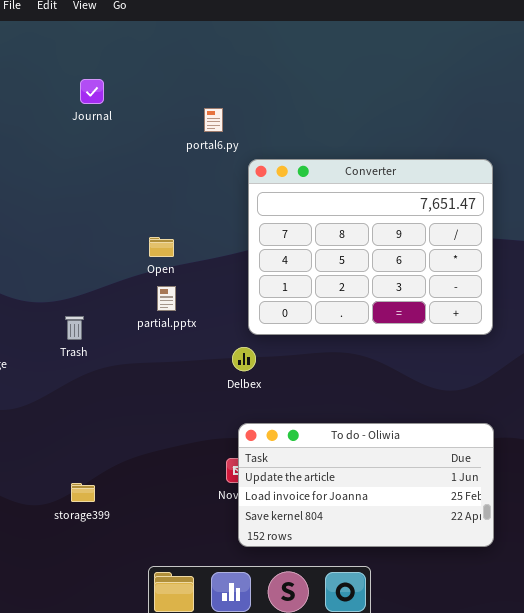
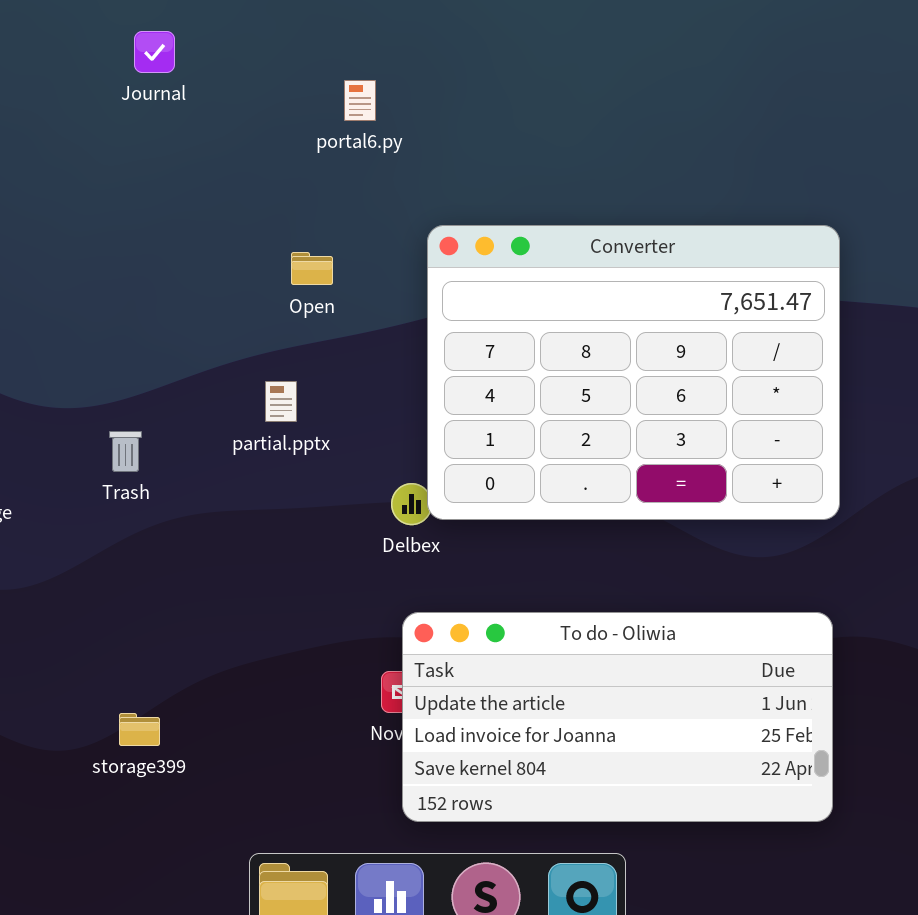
Converter: [248,159,493,335] -> [427,225,840,520], moved
Open: [149,237,174,257] -> [291,252,333,285], moved

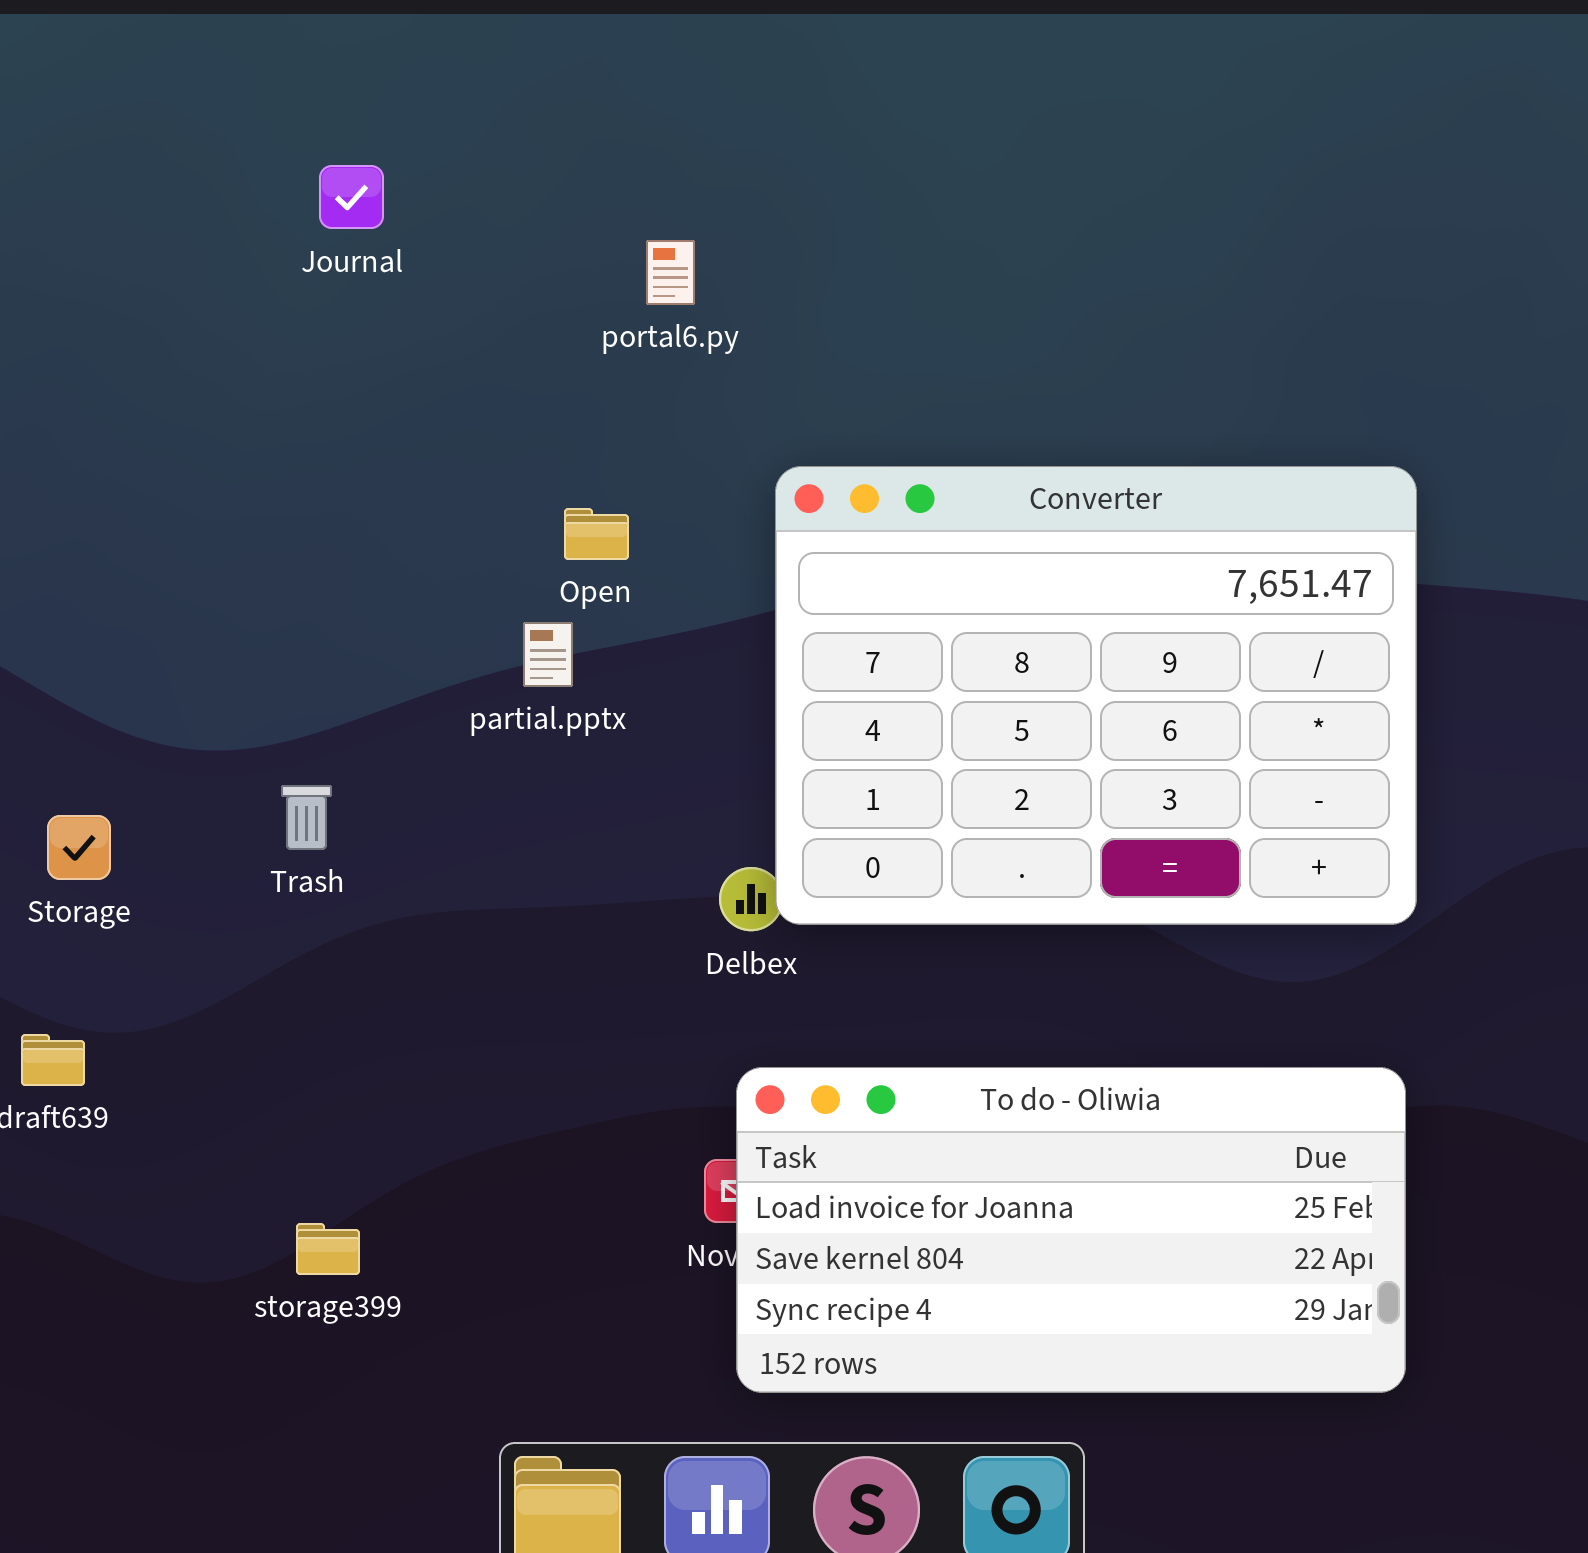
partial.pptx: [265,381,297,422] -> [523,622,573,687], moved
To do - Oliwia: [402,612,833,822] -> [736,1067,1406,1393], scrolled down 1 row

